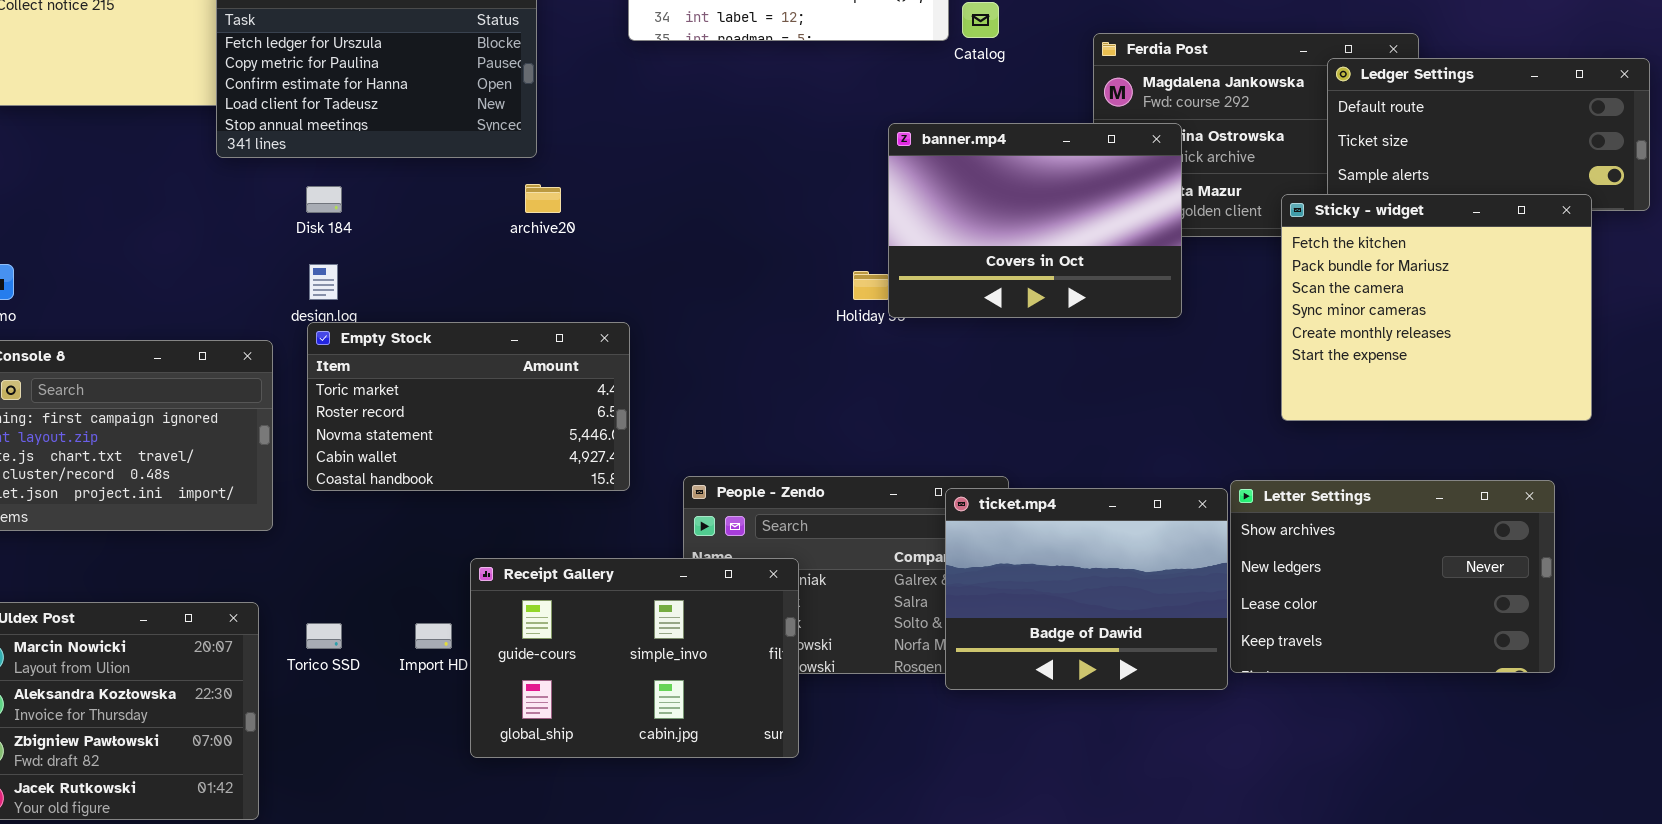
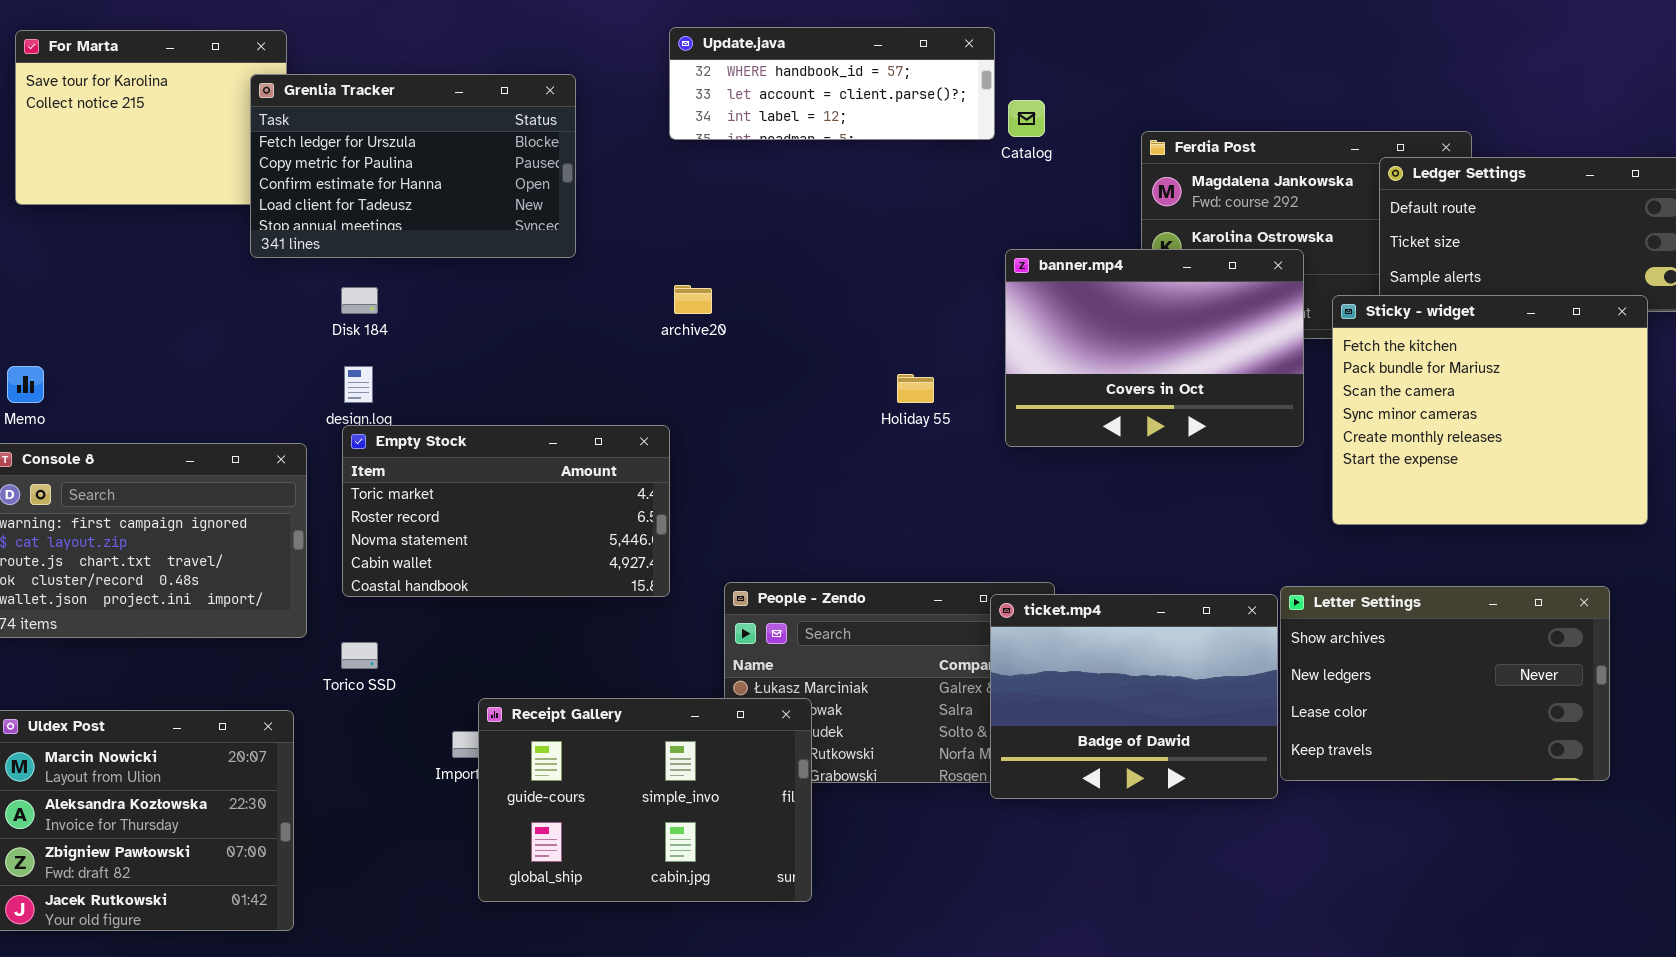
banner.mp4: [888,123,1182,318] -> [1005,249,1304,447], moved
archive20: [525,184,561,213] -> [674,285,712,314], moved
Receipt Gallery: [470,558,799,758] -> [478,698,812,902], moved
Torico SSD: [306,623,342,649] -> [341,642,378,669], moved

